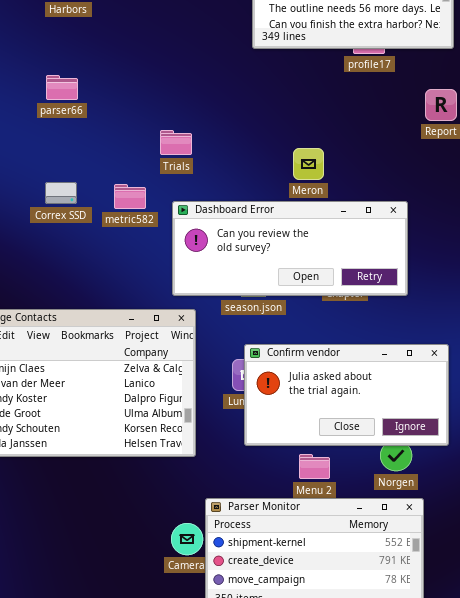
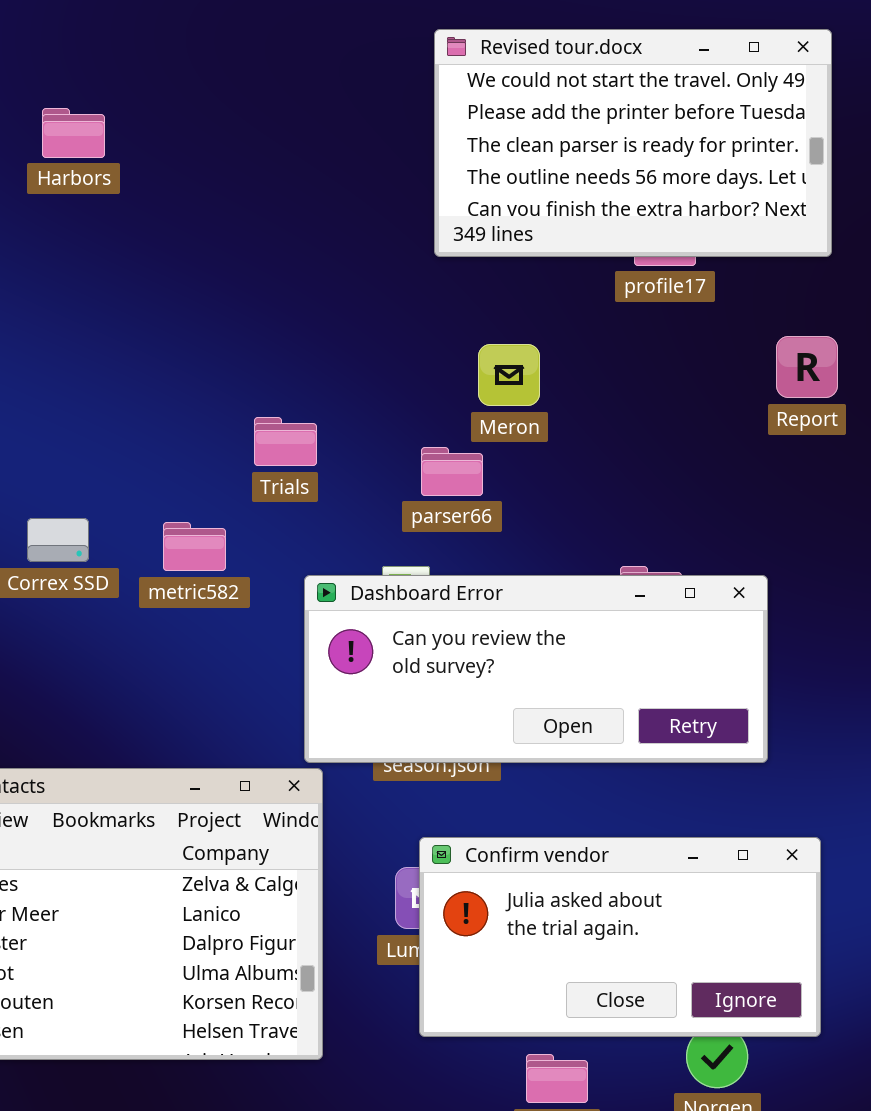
parser66: [46,75,78,100] -> [421,447,483,496], moved
Meron: [293,148,324,180] -> [478,344,540,406], moved
Dashboard Error: [172,201,408,296] -> [304,575,768,763], moved

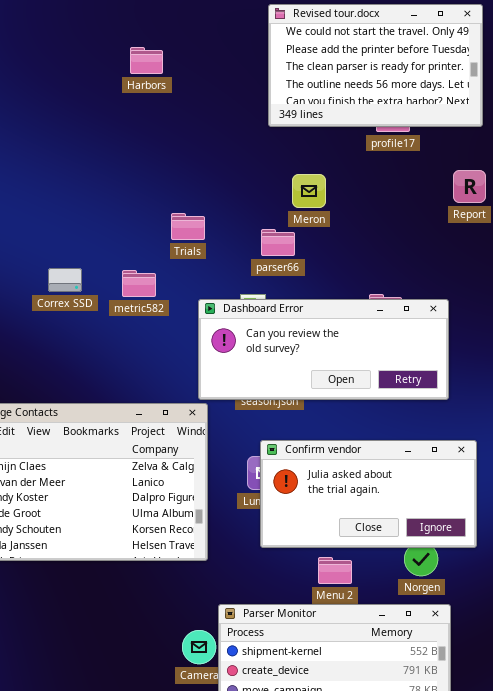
Harbors: [42,108,105,158] -> [130,47,163,74], moved

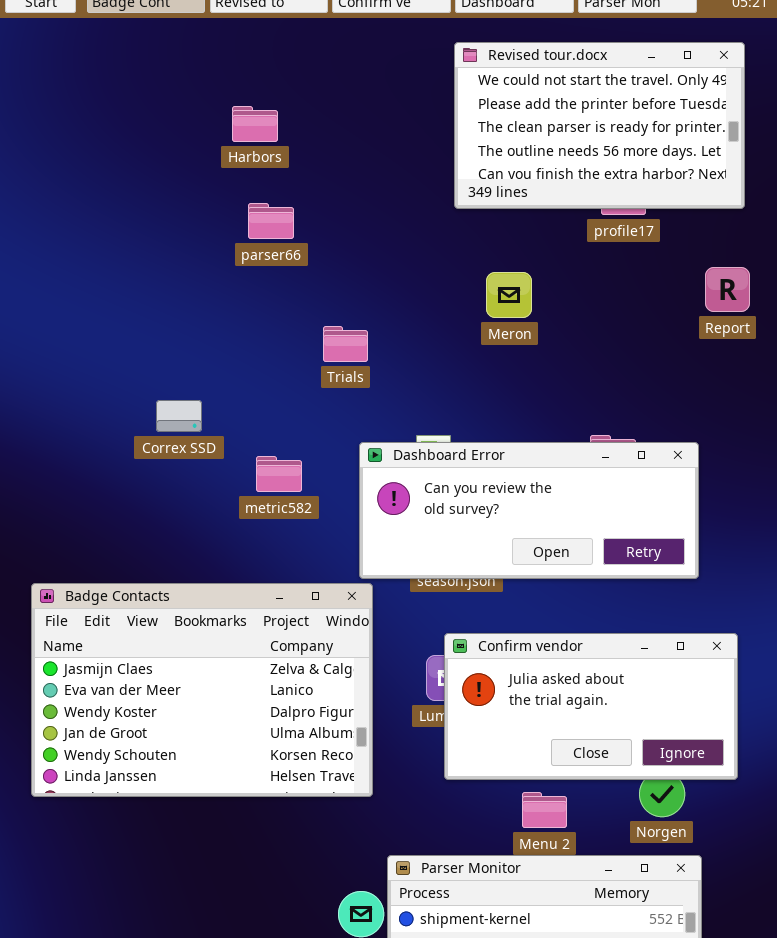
Harbors: [130,47,163,74] -> [232,106,278,142], moved
parser66: [261,229,295,256] -> [248,203,294,239], moved
metric582: [122,270,156,297] -> [256,456,302,492], moved

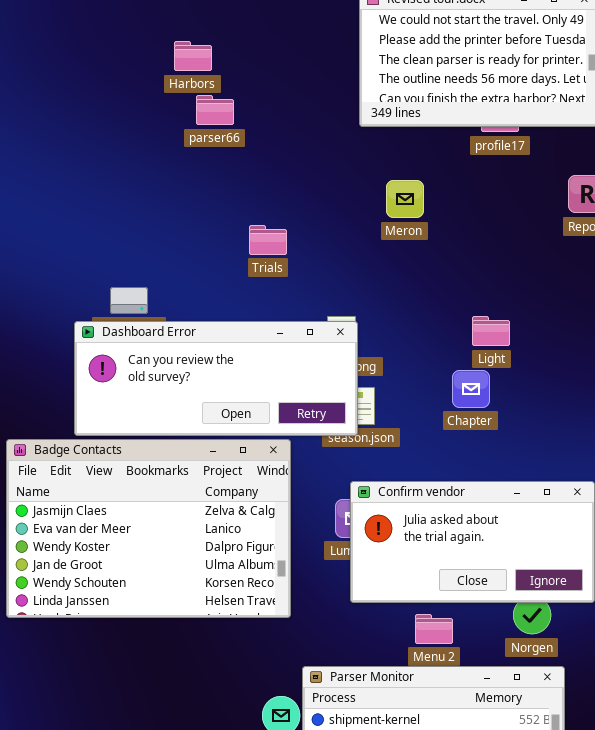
parser66: [248,203,294,239] -> [196,95,234,125], moved
Dashboard Error: [359,442,699,579] -> [74,321,358,436], moved

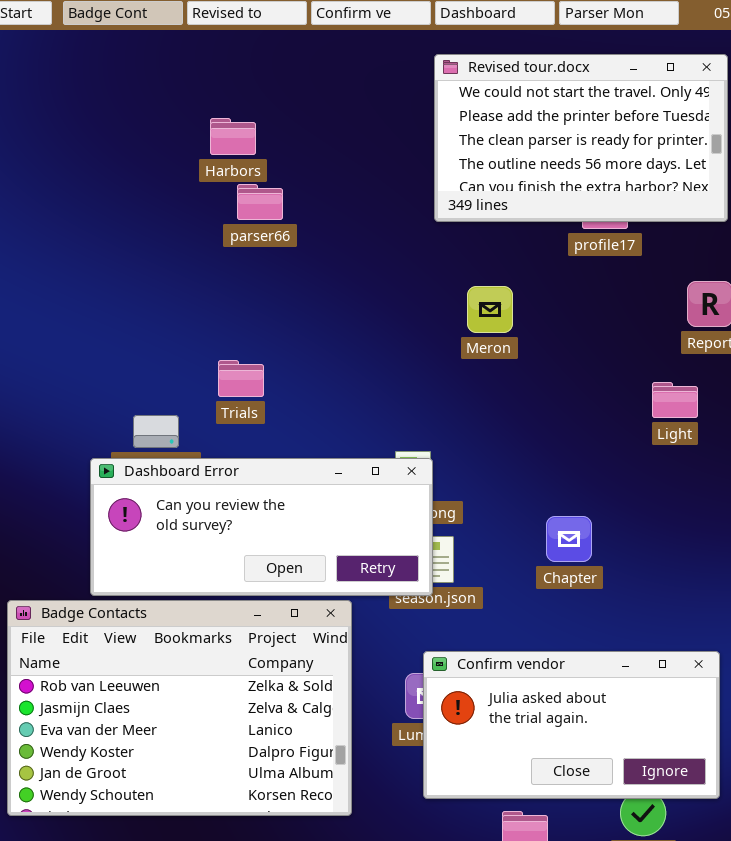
Trials: [249,225,287,255] -> [218,360,264,397], moved
Light: [472,316,510,346] -> [652,382,698,418], moved
Badge Contacts: [6,439,291,618] -> [7,600,352,816], scrolled up 1 row

